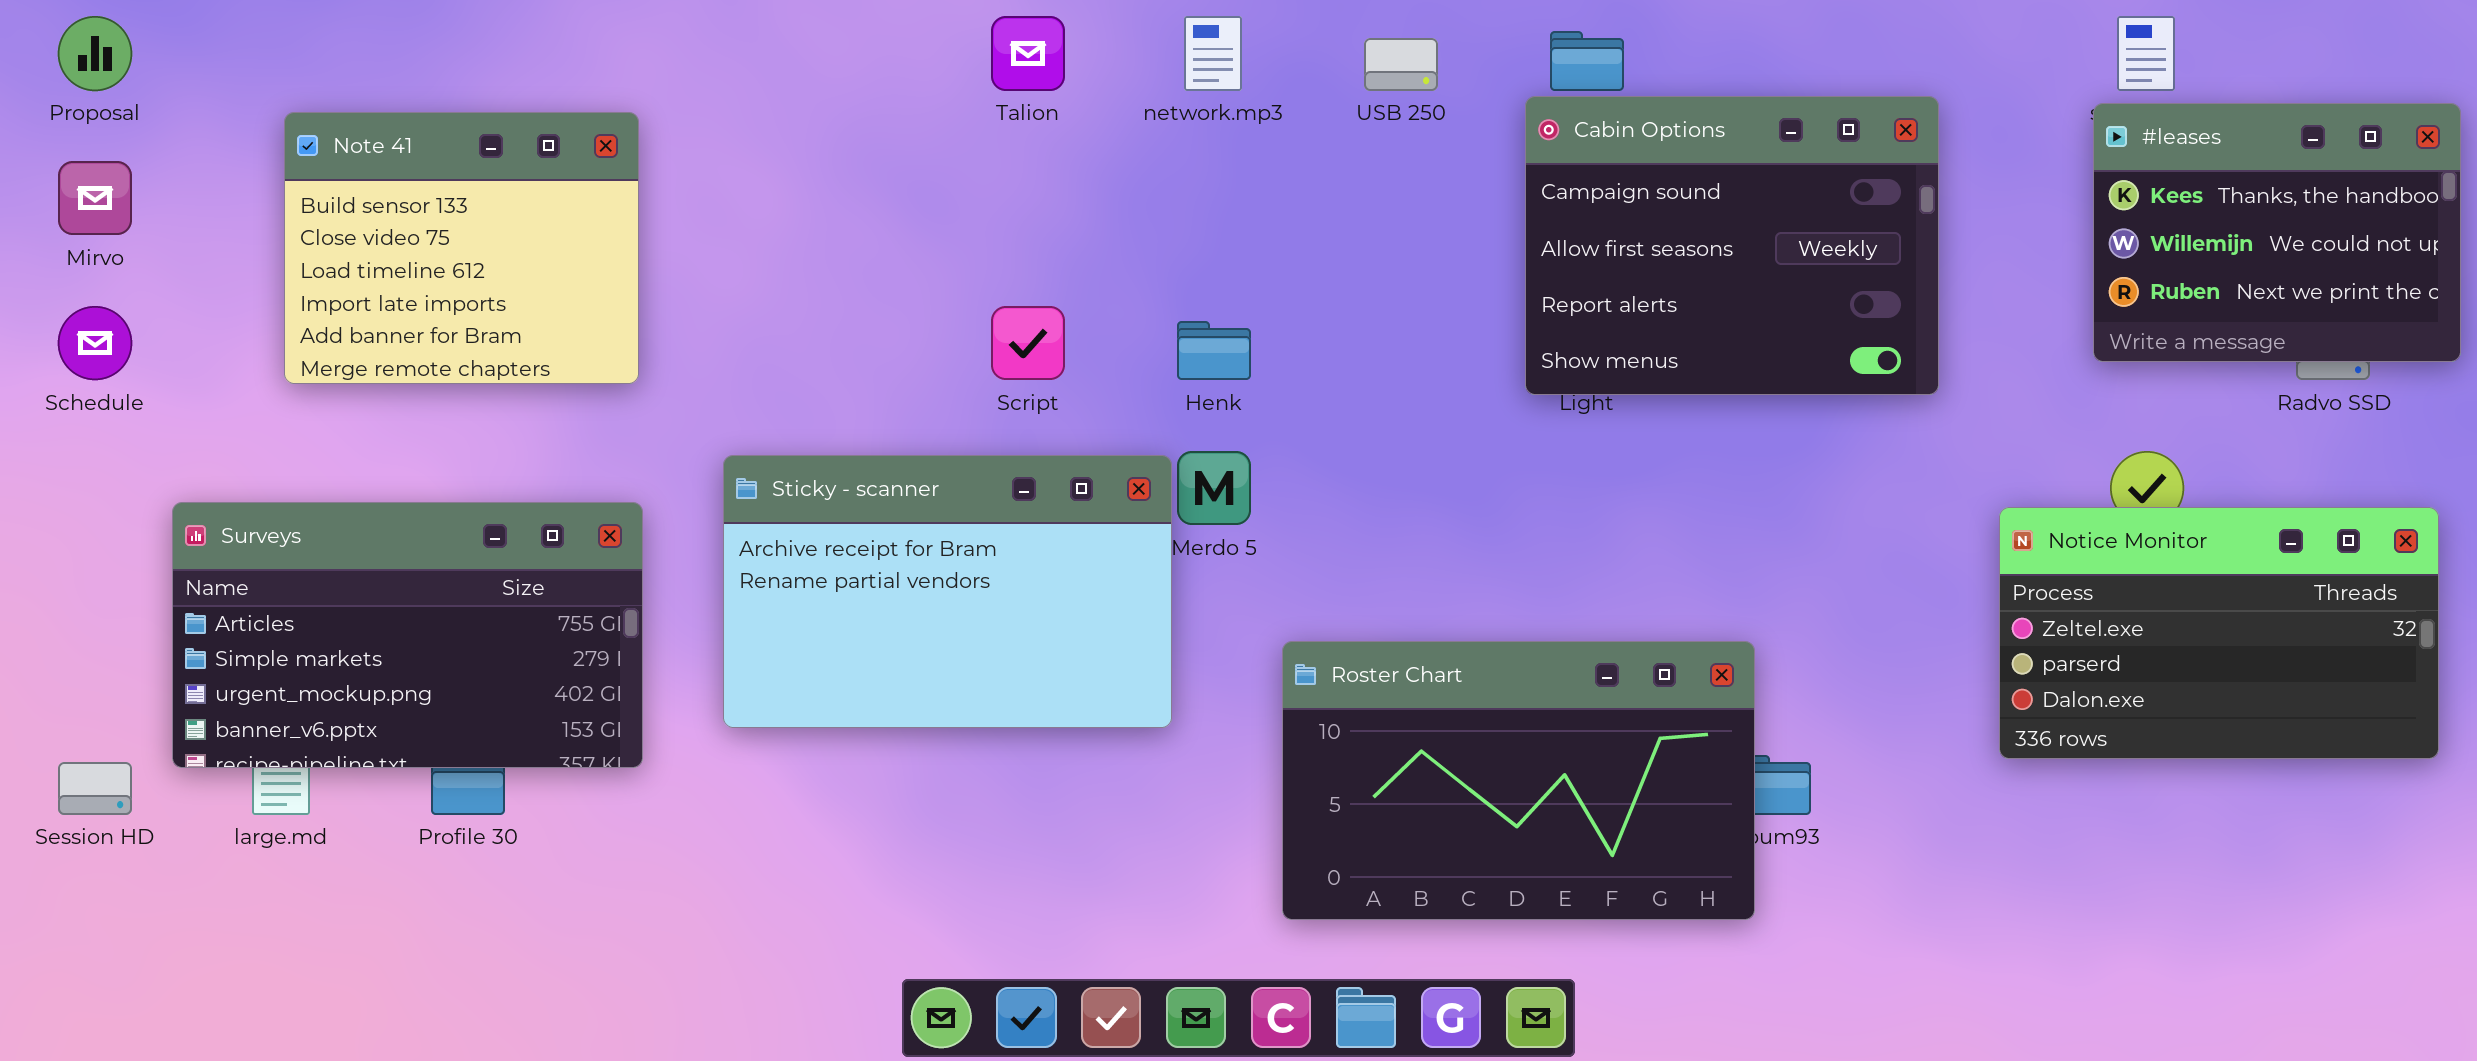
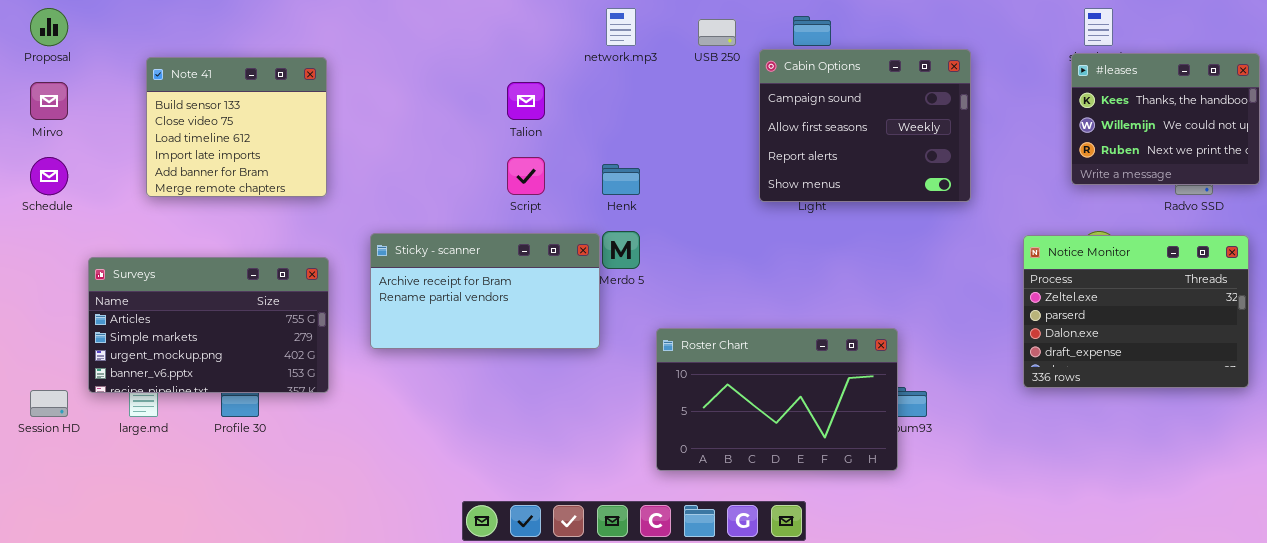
Talion: [991,16,1065,91] -> [507,82,545,120], moved
Cabin Options: [1525,96,1939,395] -> [759,49,971,202], moved
Sticky - scanner: [723,455,1172,728] -> [370,233,600,349], resized
Notice Monitor: [1999,507,2439,759] -> [1023,235,1249,388], resized

